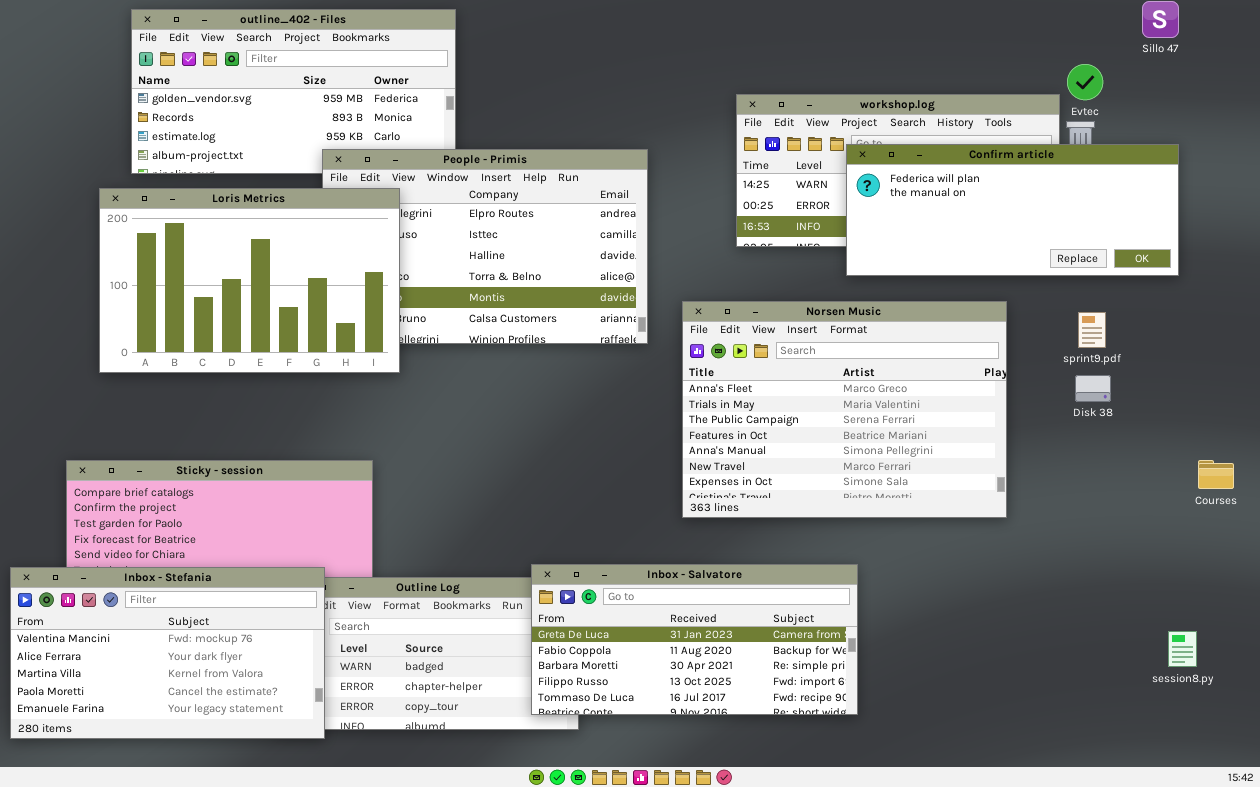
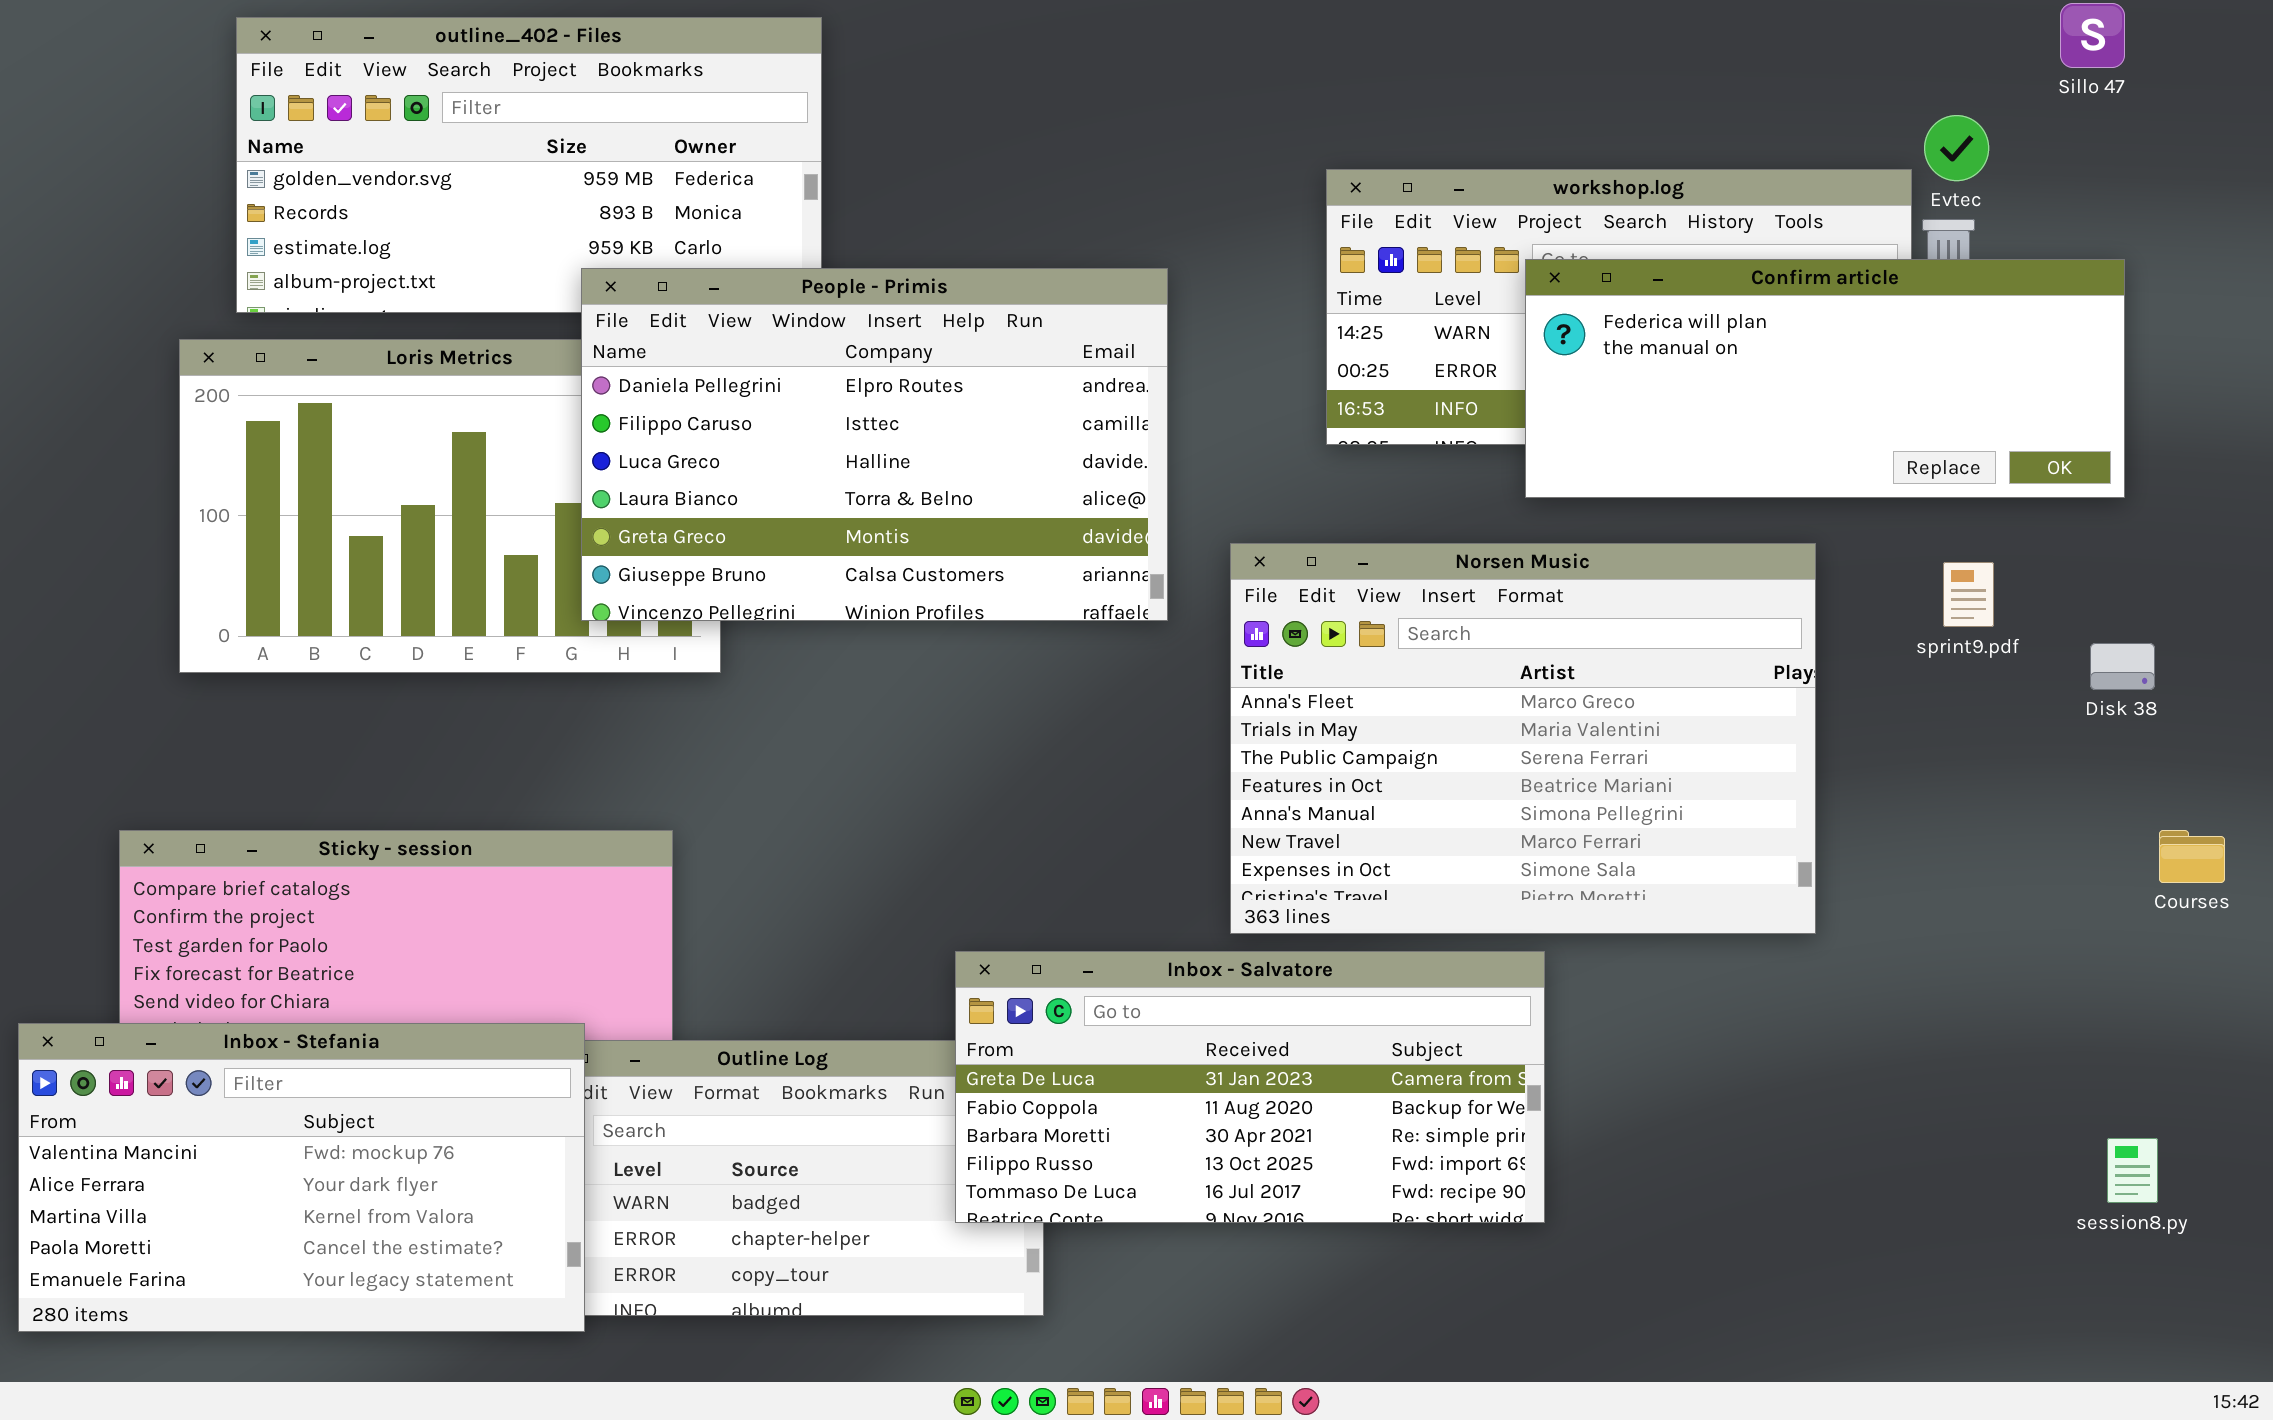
People - Primis: [322,149,648,344] -> [581,268,1168,621], raised
Disk 38: [1075,375,1111,402] -> [2090,643,2155,690], moved
Inbox - Salvatore: [531,564,858,715] -> [955,951,1545,1223], moved

